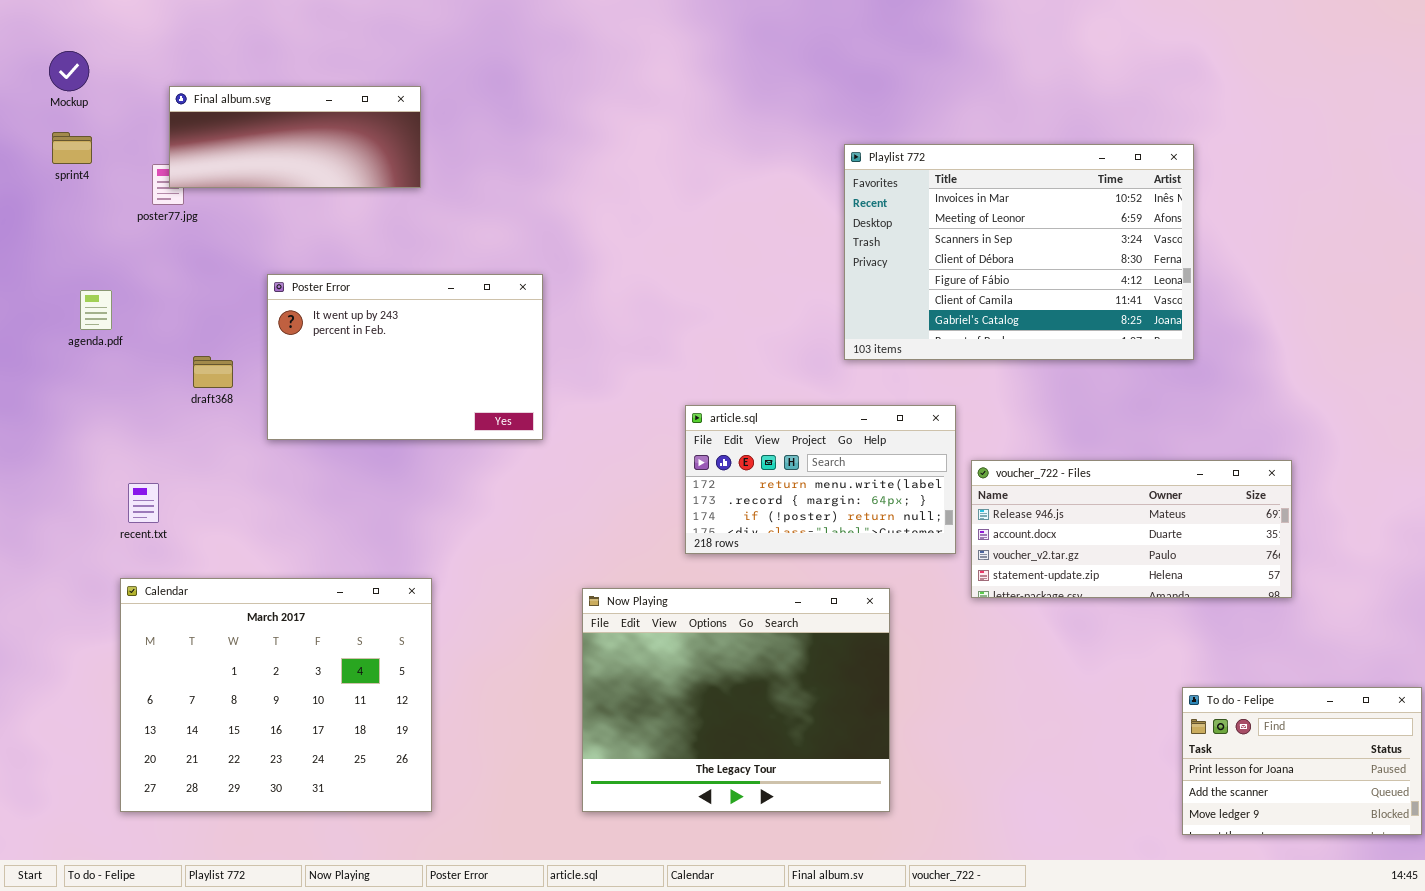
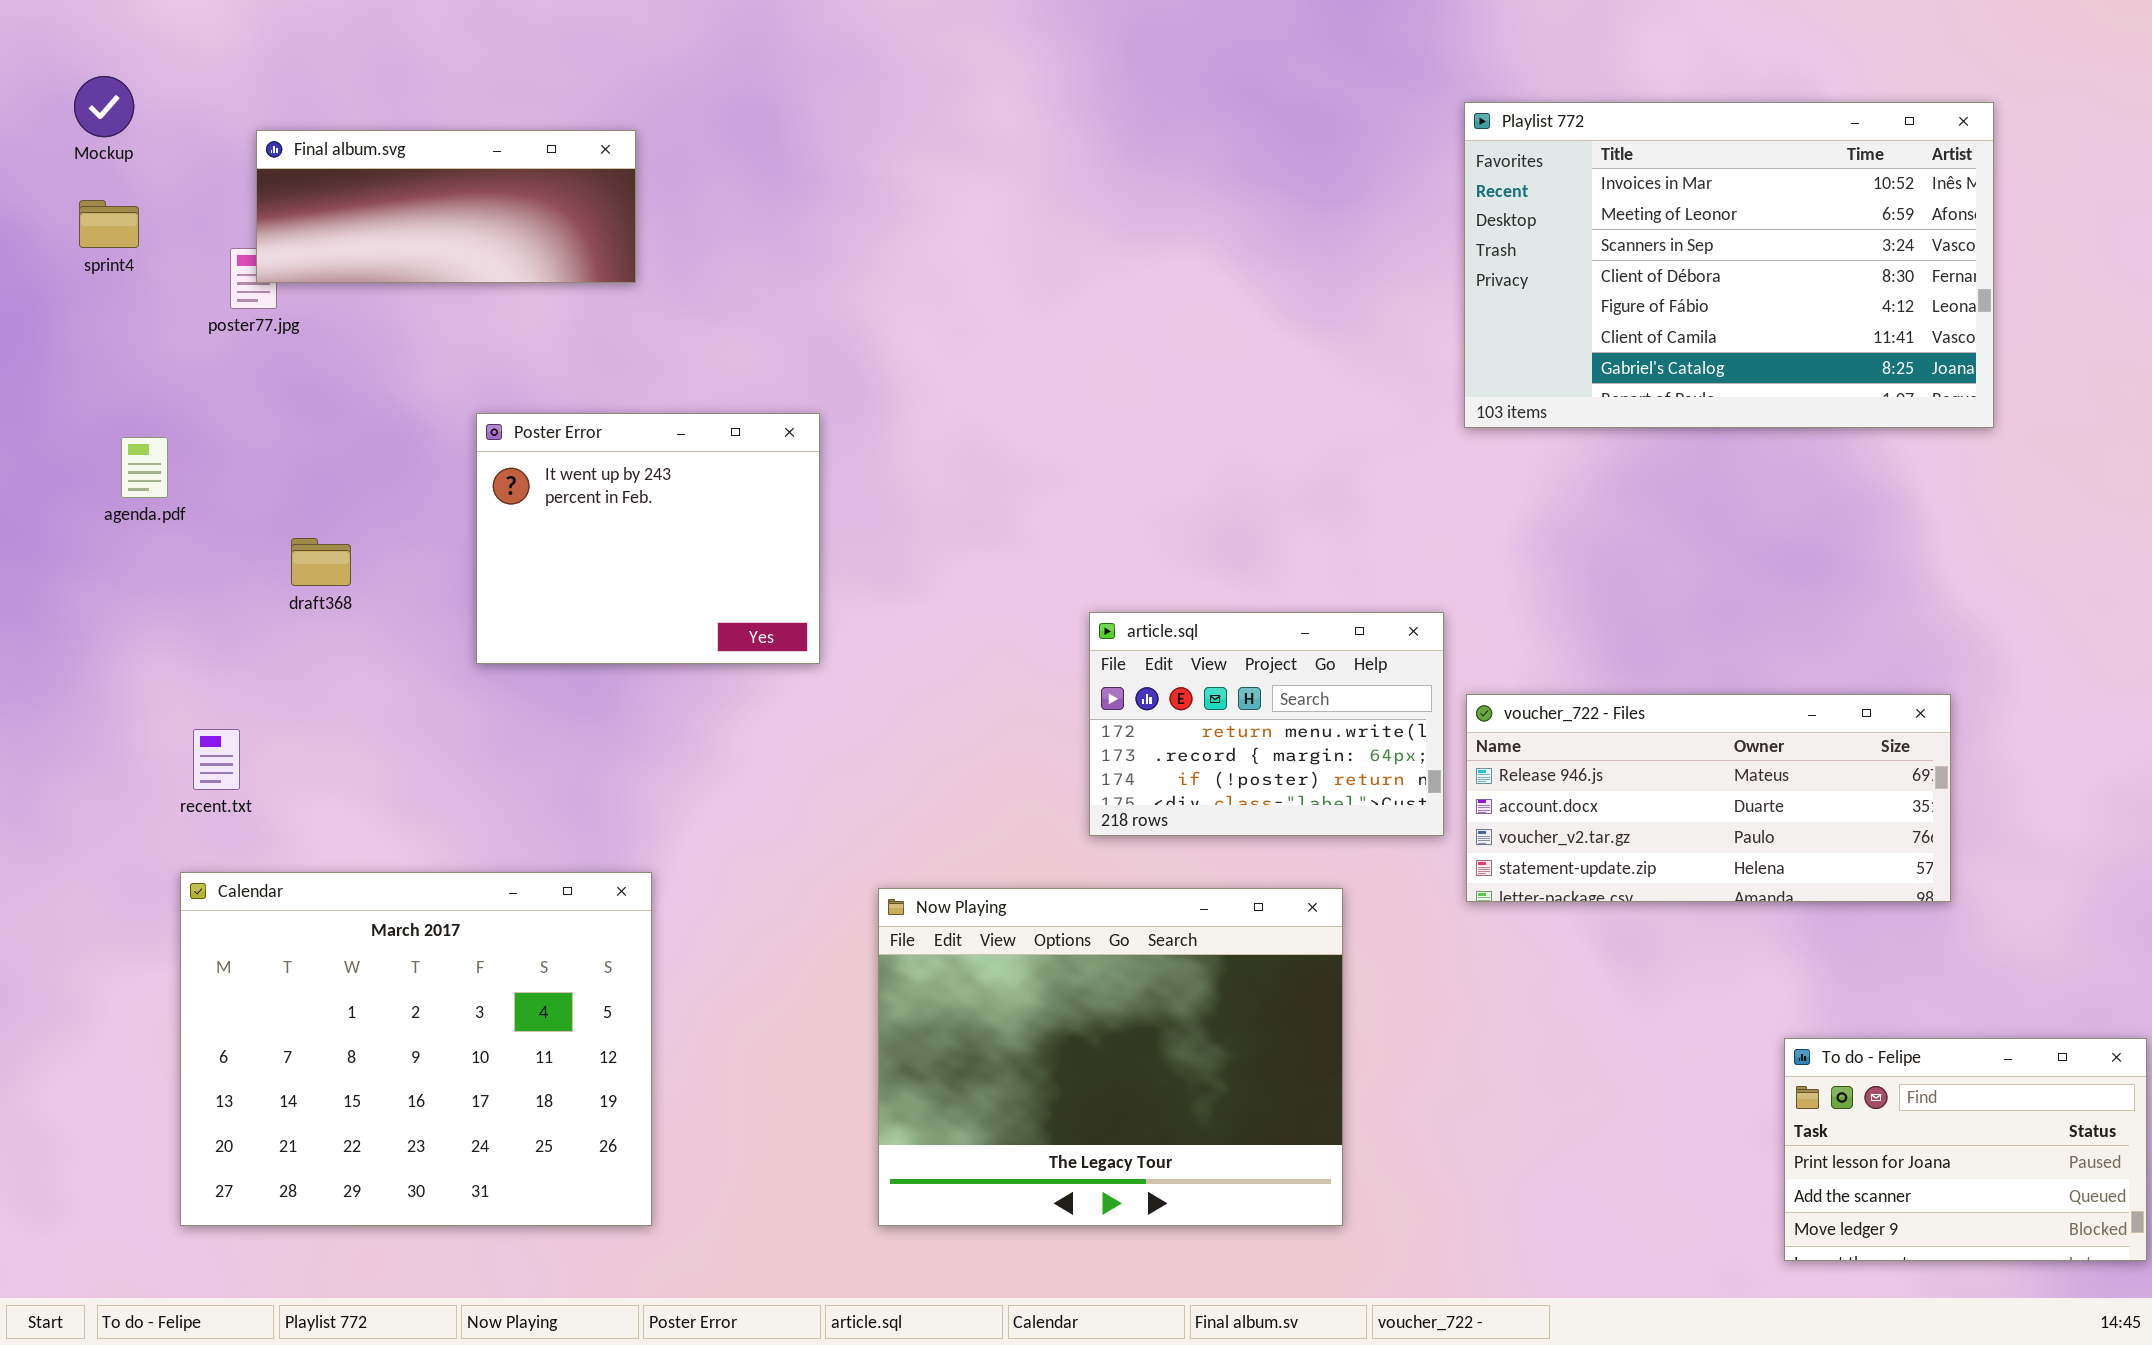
Playlist 772: [844,144,1194,360] -> [1464,102,1994,428], moved
Poster Error: [267,274,543,440] -> [476,413,820,664], resized
article.sql: [685,405,956,554] -> [1089,612,1444,836], resized

